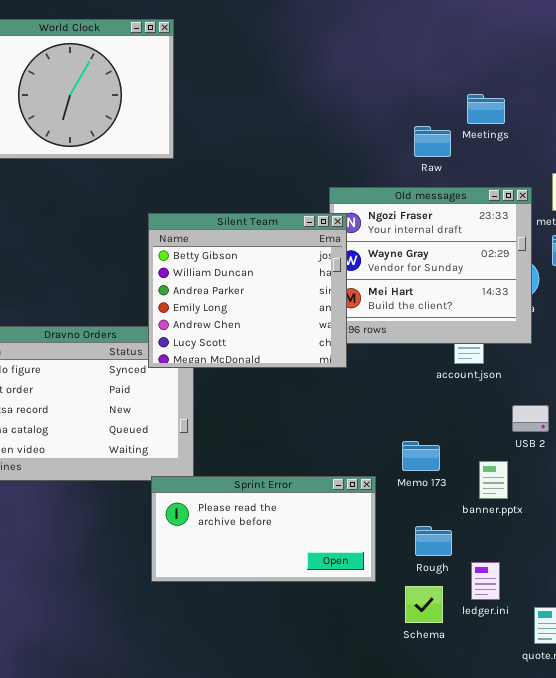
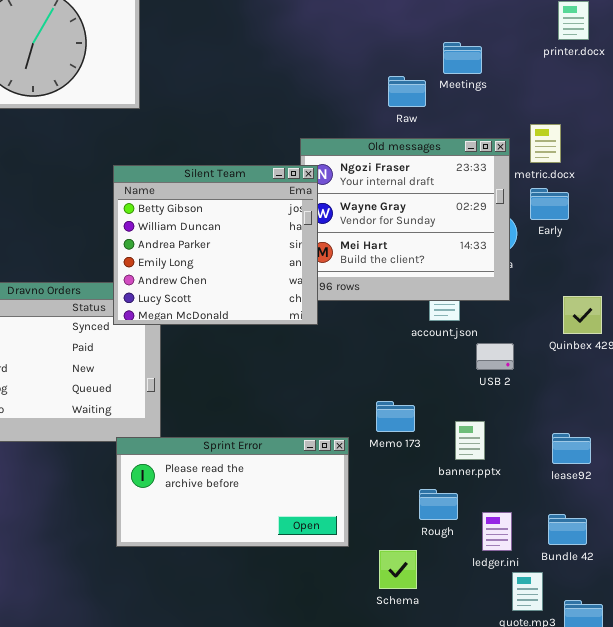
USB 2: [512,405,549,432] -> [476,343,514,370], moved
Rough: [415,526,452,556] -> [419,489,458,520], moved
ledger.ini: [471,562,500,600] -> [482,512,512,551], moved

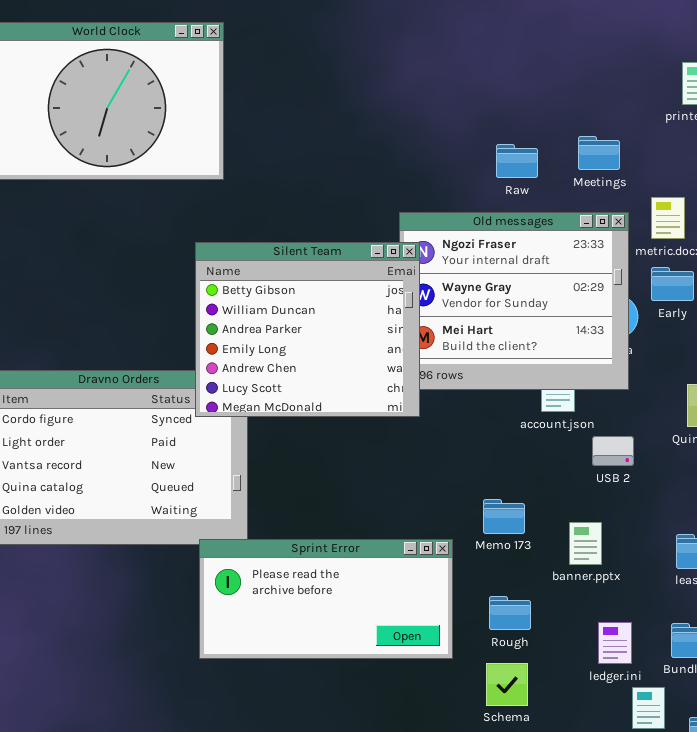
Meetings: [443,42,482,74] -> [578,136,620,170], moved
Rough: [419,489,458,520] -> [489,596,531,630], moved

